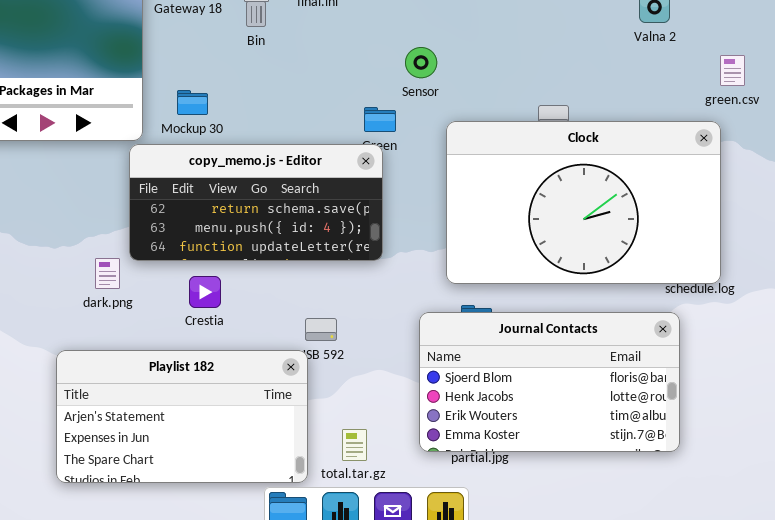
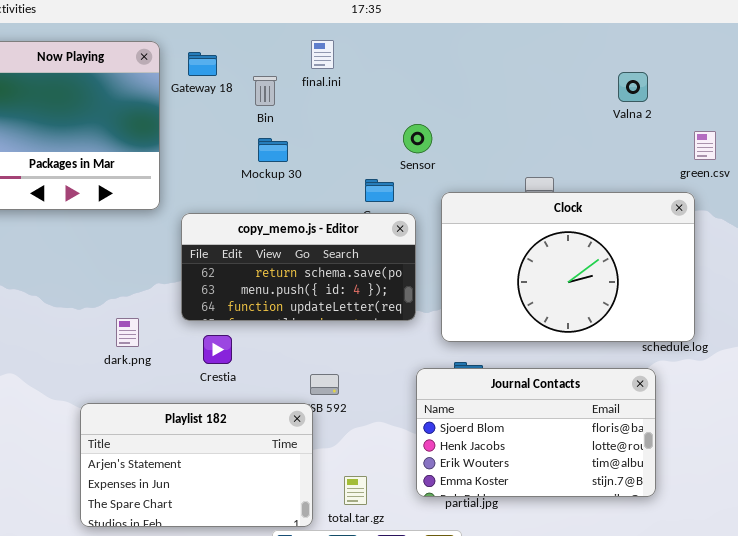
Mockup 30: [177,90,208,115] -> [258,138,288,162], moved
copy_memo.js - Editor: [129,144,383,261] -> [181,213,416,321], moved

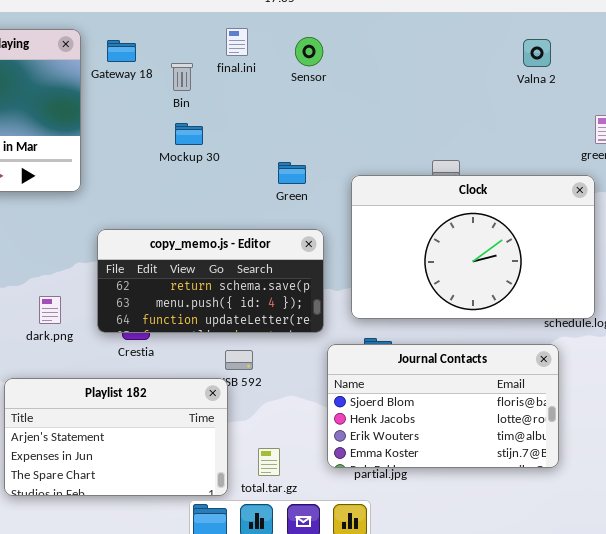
Valna 2: [618,72,648,102] -> [523,39,551,67], moved
Sensor: [403,124,432,153] -> [295,37,323,66], moved
copy_memo.js - Editor: [181,213,416,321] -> [97,229,324,333], moved

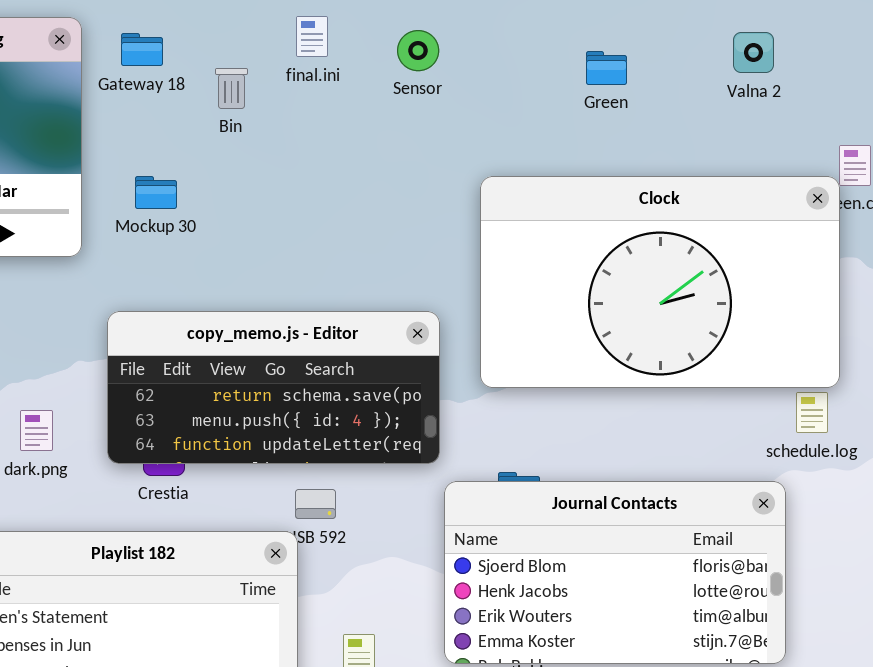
Mockup 30: [175,123,203,145] -> [135,176,177,209], moved
Green: [278,162,306,184] -> [586,51,627,85], moved
Clock: [351,175,595,319] -> [480,176,840,388], moved

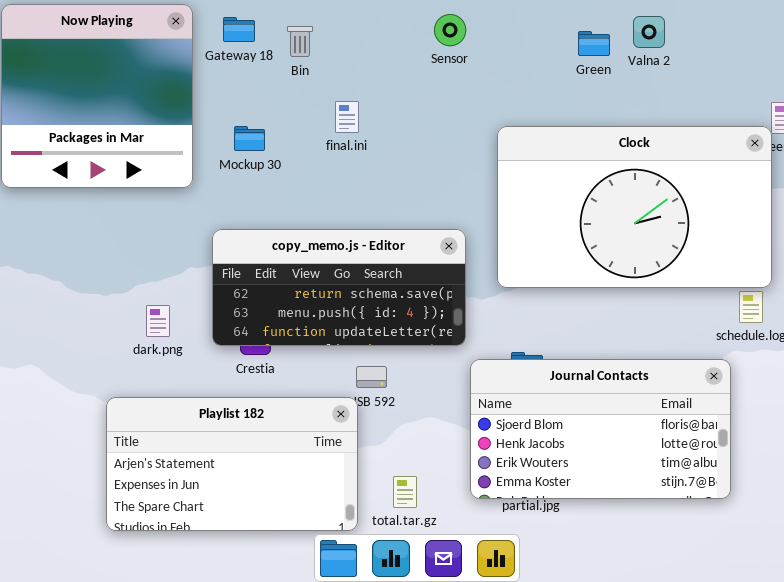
final.ini: [296,16,328,57] -> [335,101,359,133], moved
Valna 2: [733,32,774,73] -> [633,16,665,48], moved
Bin: [215,68,248,109] -> [287,26,313,57], moved

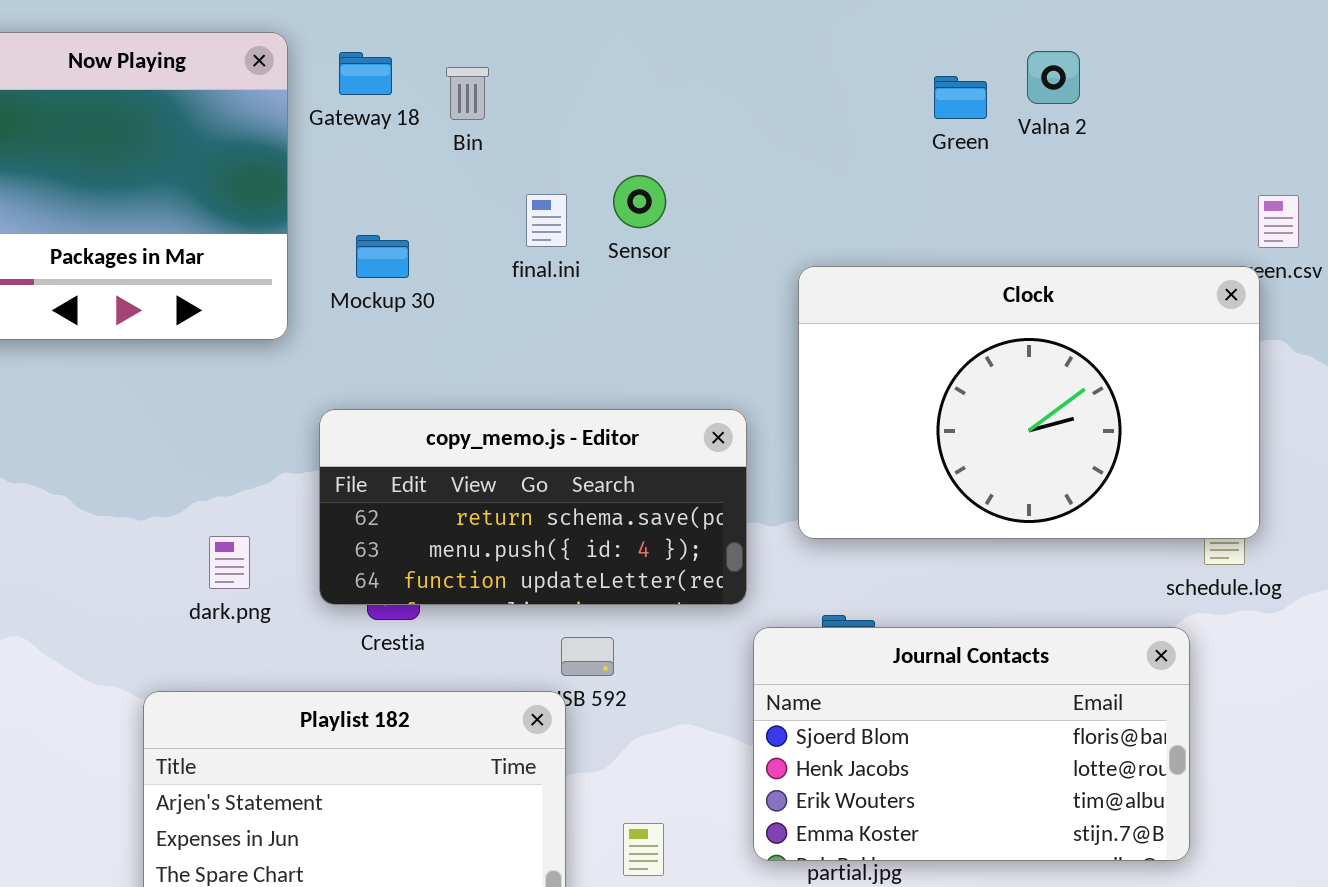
Sensor: [434,14,466,46] -> [613,175,666,228], moved
Clock: [497,126,772,288] -> [798,266,1260,539], moved

